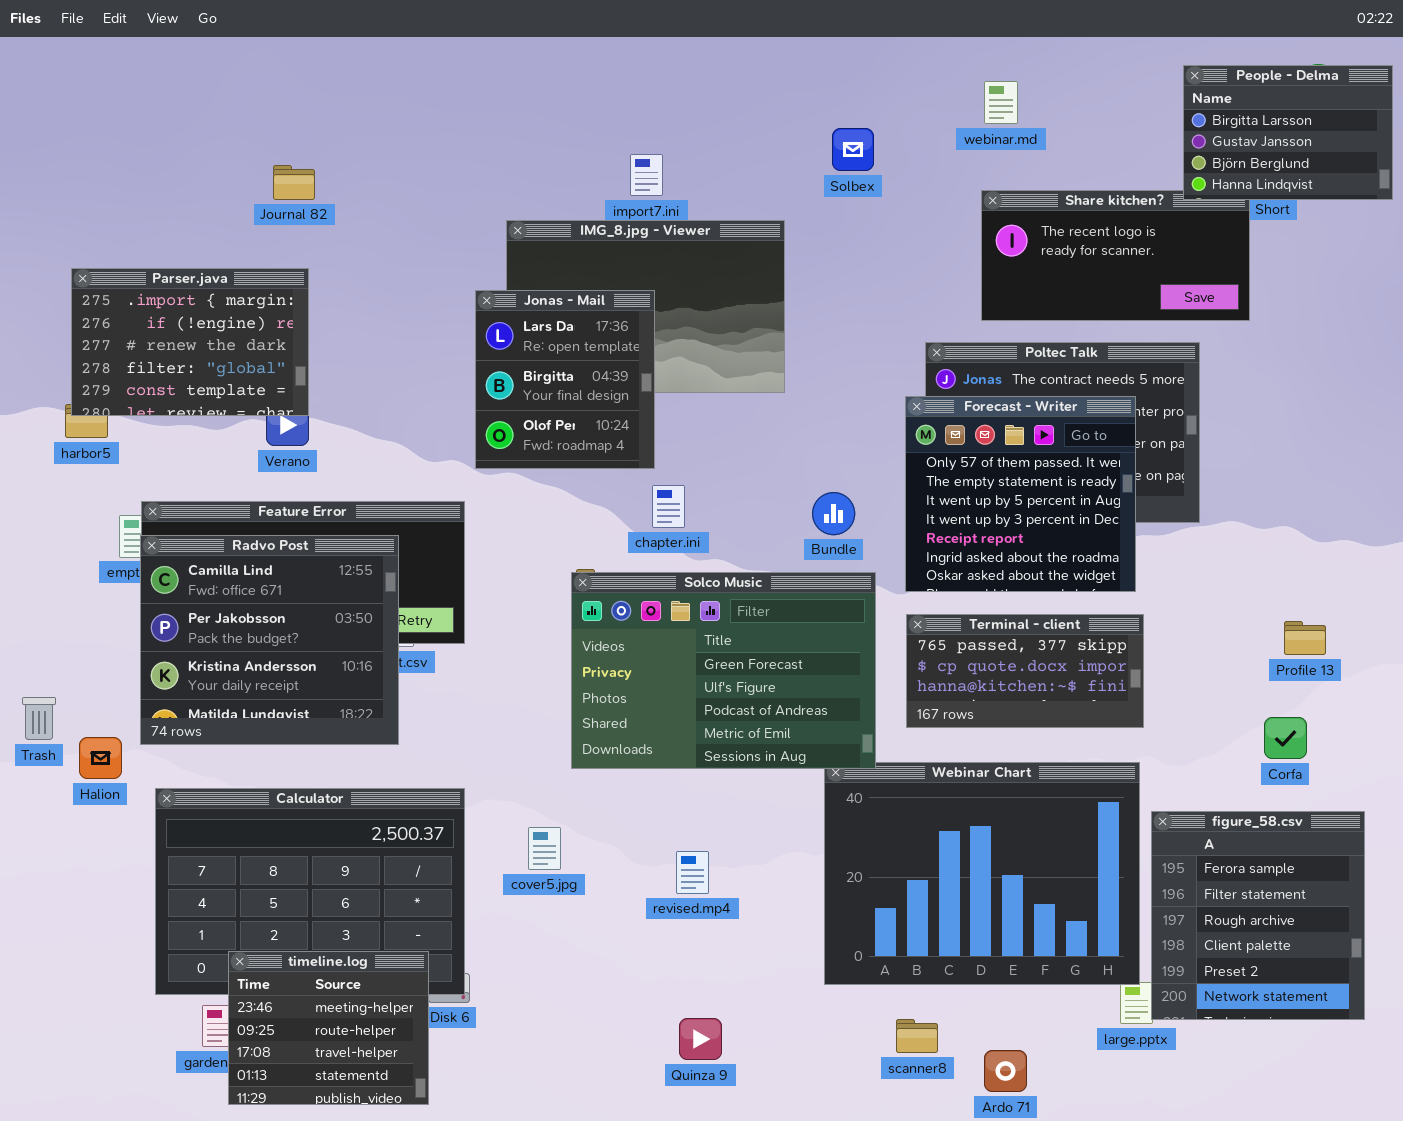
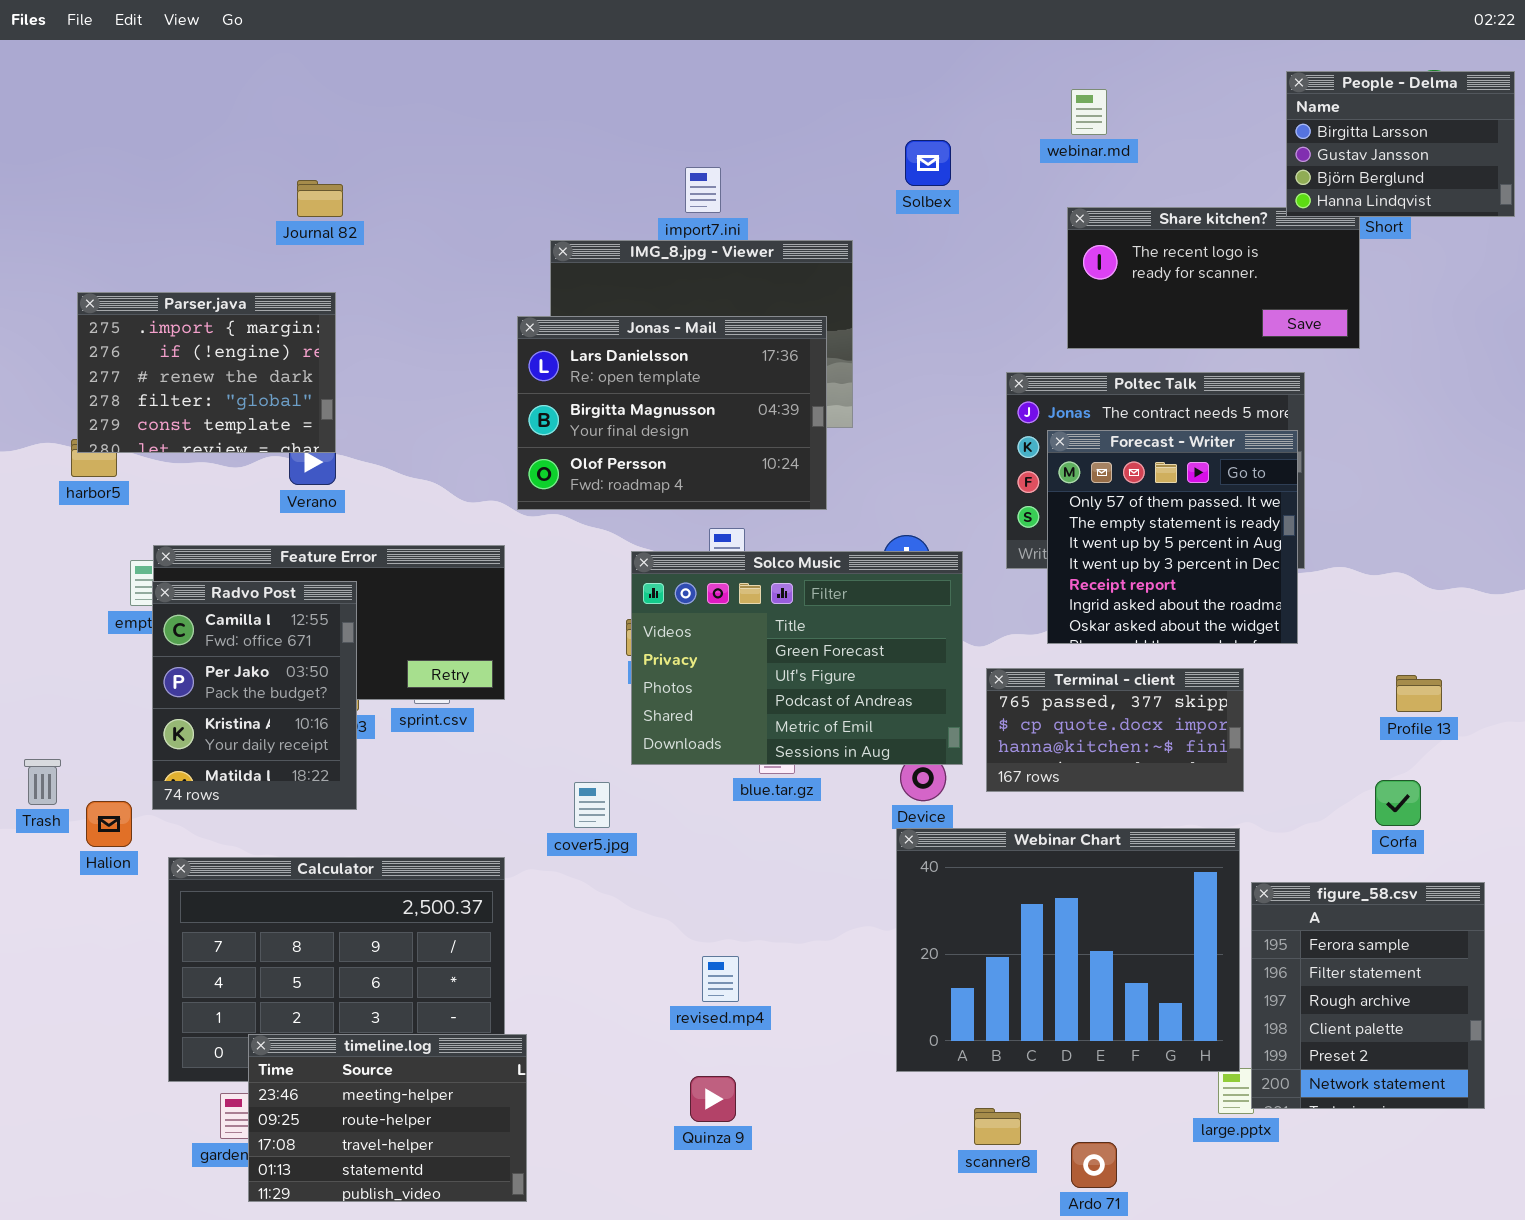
Jonas - Mail: [475,290,655,469] -> [517,316,827,510], resized
Forecast - Writer: [905,396,1136,592] -> [1047,430,1298,644], moved
Radvo Post: [140,535,399,745] -> [152,581,357,810], resized
Solco Music: [571,572,876,769] -> [631,551,963,765], moved
cover5.jpg: [528,827,561,870] -> [574,782,610,828], moved
revised.mp4: [676,851,709,894] -> [702,956,739,1002], moved
timeline.log: [228,951,429,1105] -> [248,1034,527,1202], resized
Quinza 9: [679,1018,722,1060] -> [690,1076,736,1122], moved

